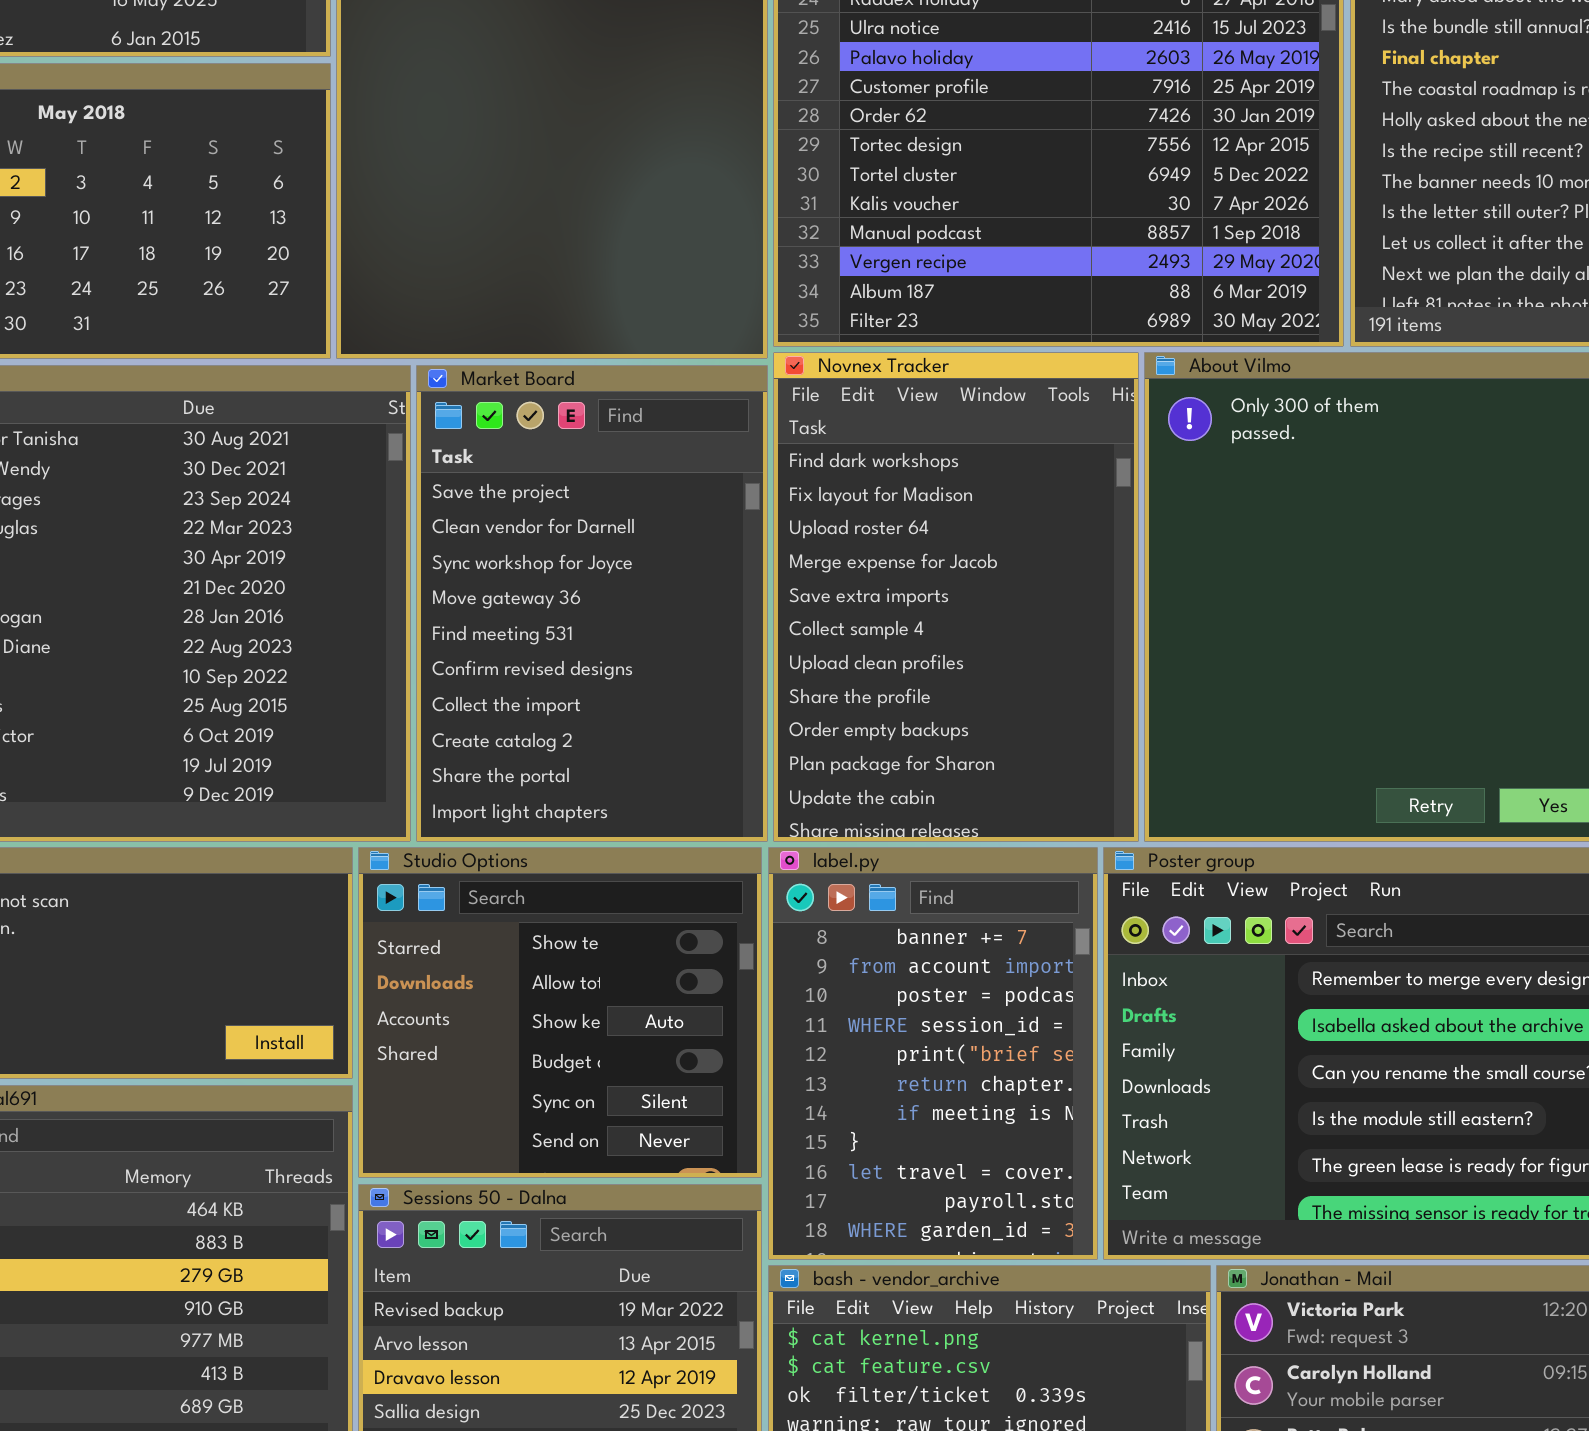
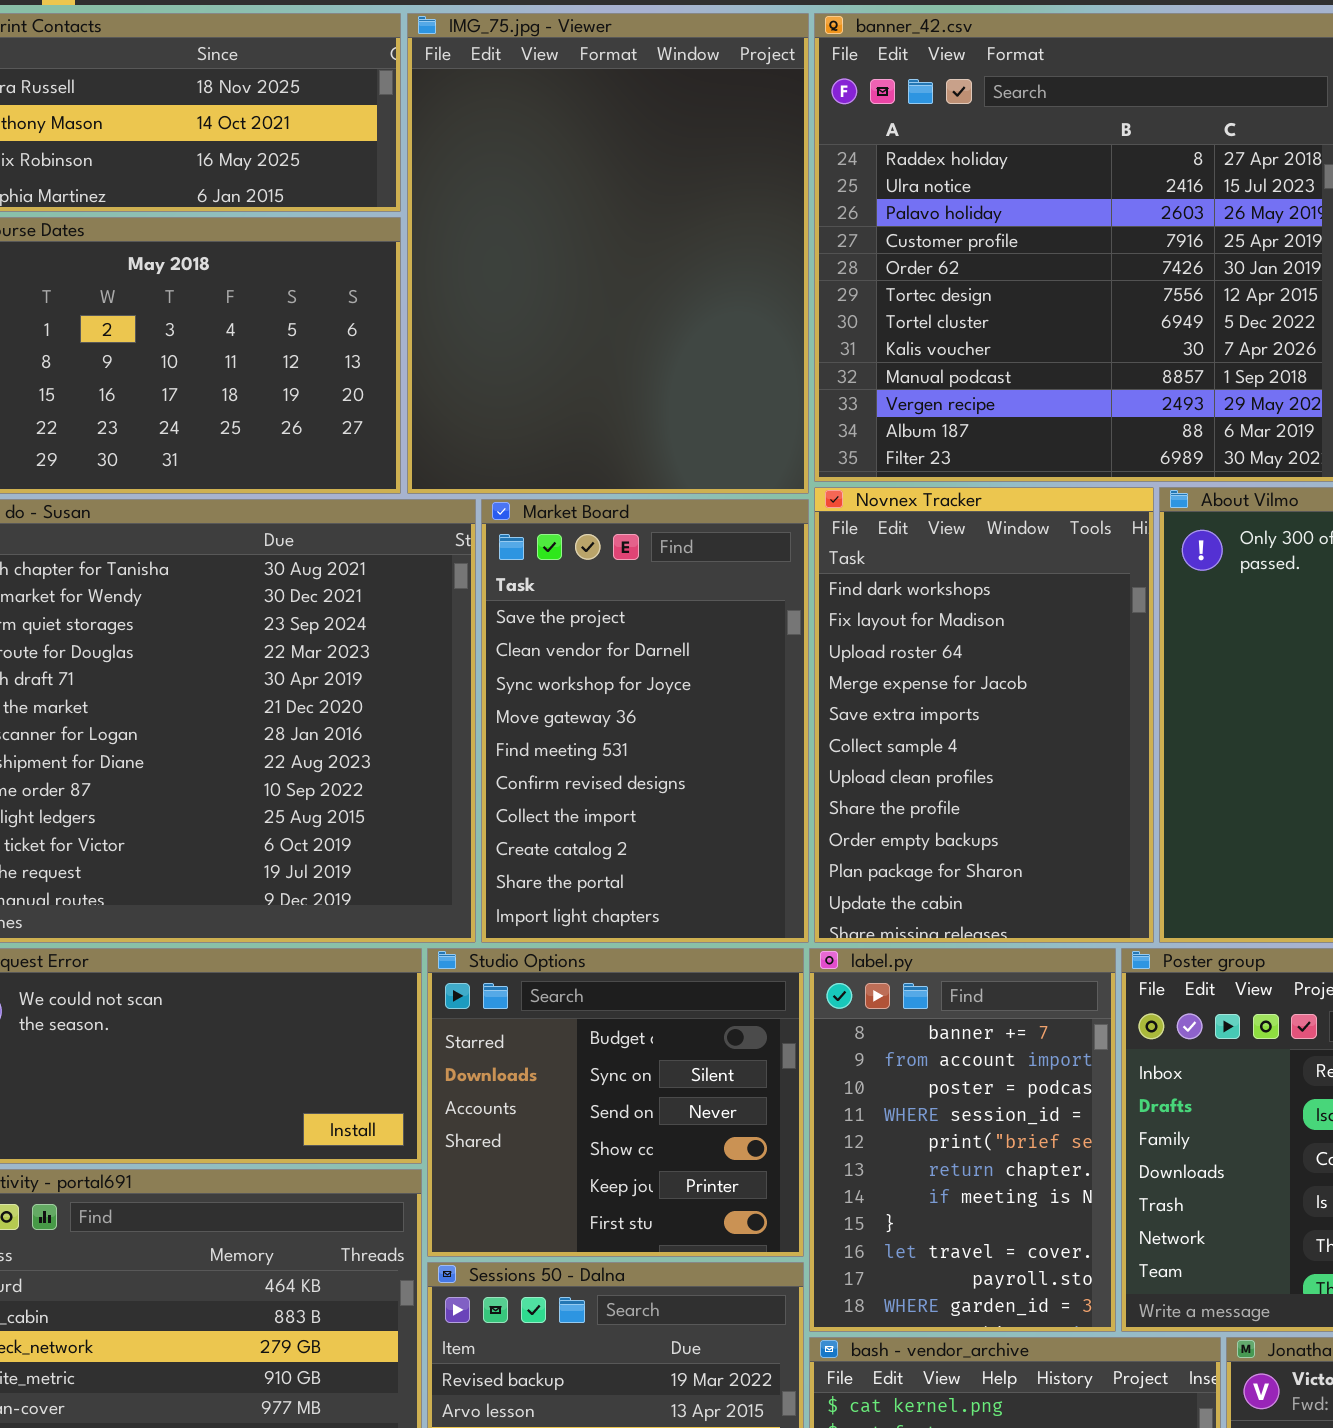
Studio Options: [358,847,762,1178] -> [427,948,804,1257], scrolled down 3 rows

